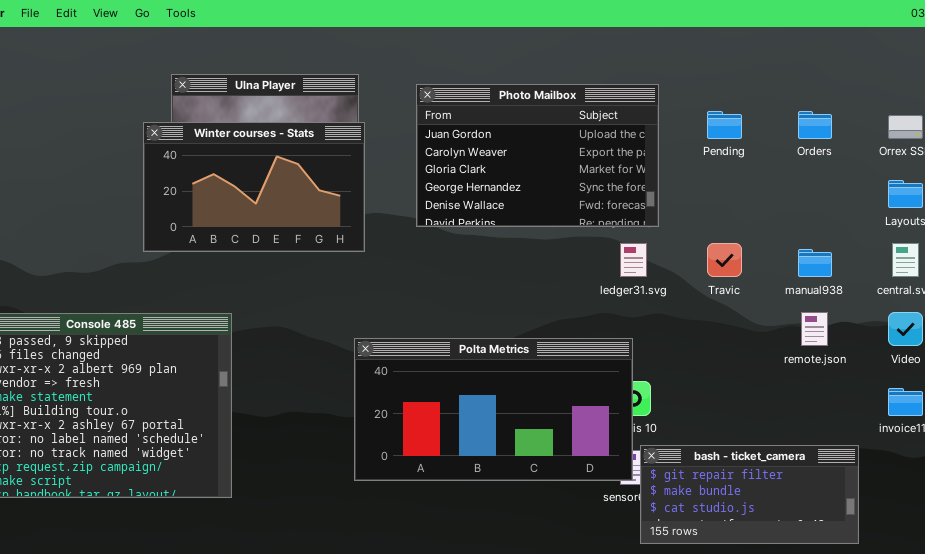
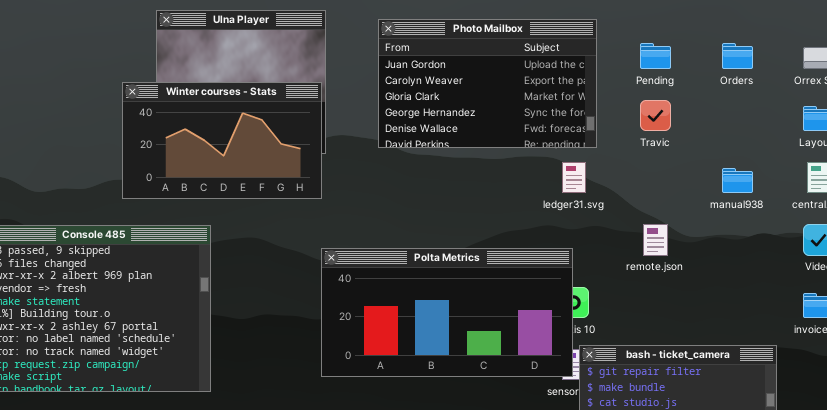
Winter courses - Stats: [143,122,365,252] -> [122,82,322,199], moved
Travic: [707,243,742,277] -> [640,100,671,131], moved
remote.json: [801,312,828,346] -> [643,224,668,256], moved

